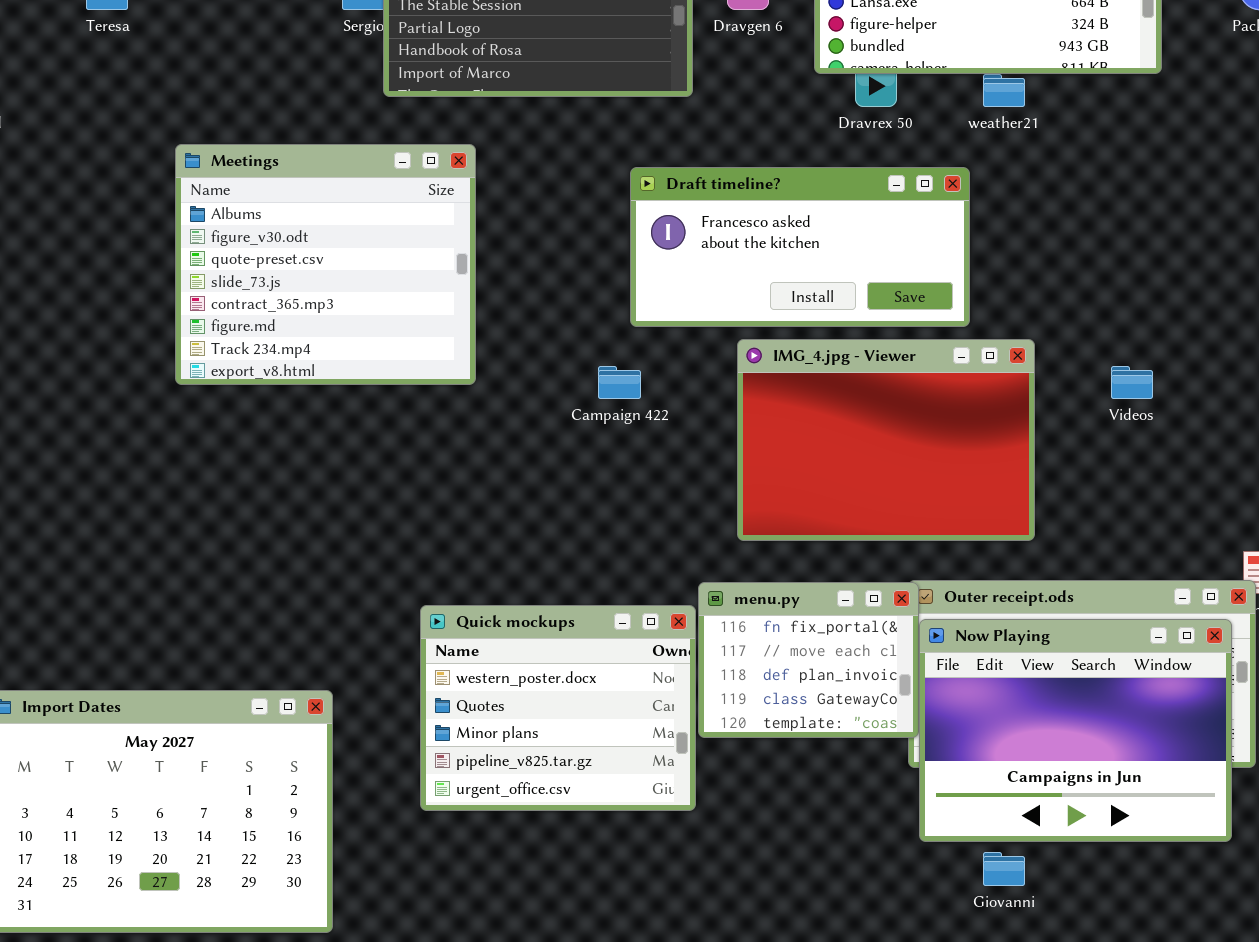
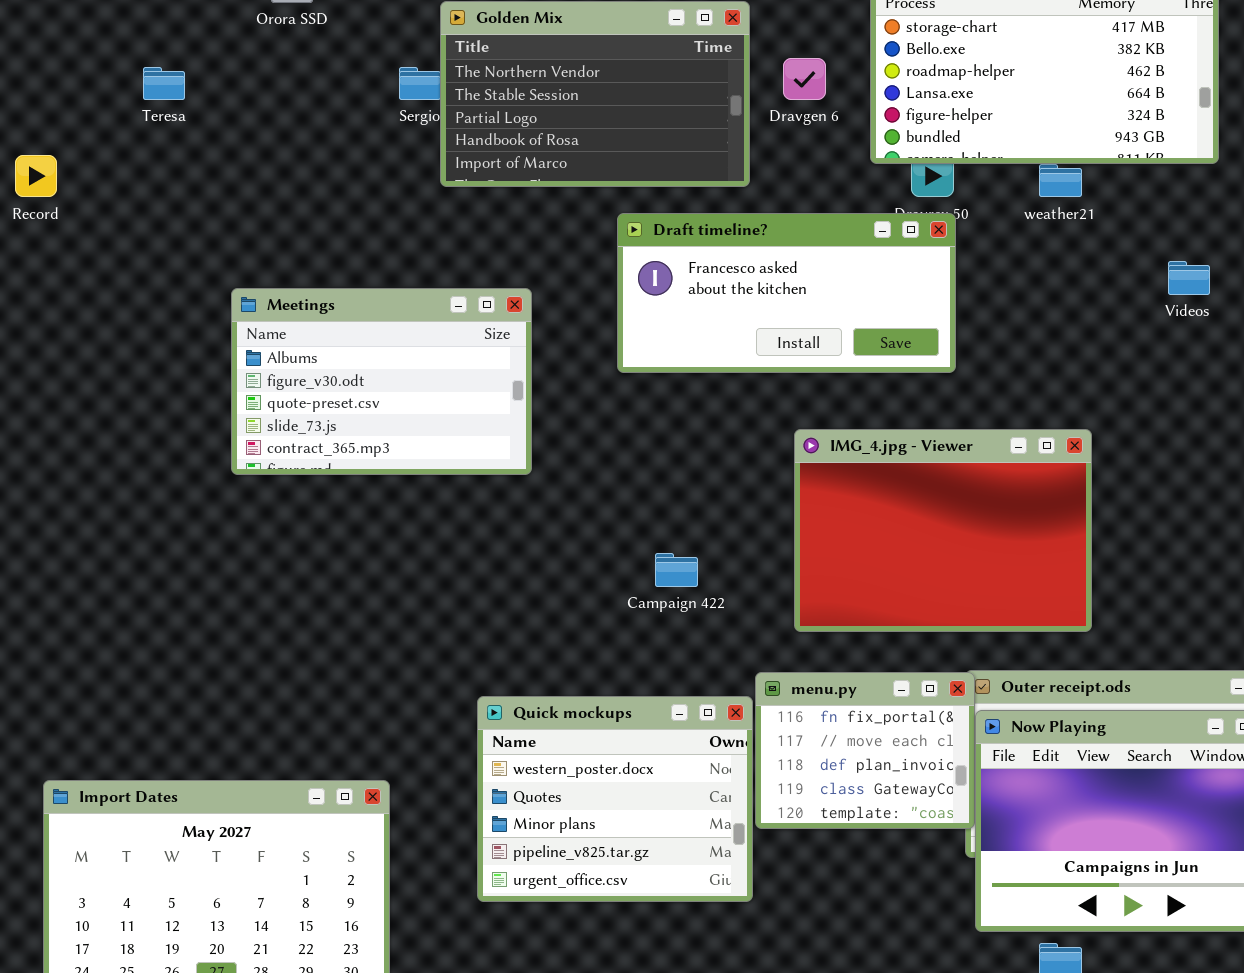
Meetings: [175,144,476,385] -> [231,288,532,475], resized
Draft timeline?: [630,167,970,327] -> [617,213,956,373], moved
Campaign 422: [598,366,641,399] -> [655,553,698,587], moved
Videos: [1111,366,1153,399] -> [1168,261,1210,295], moved

